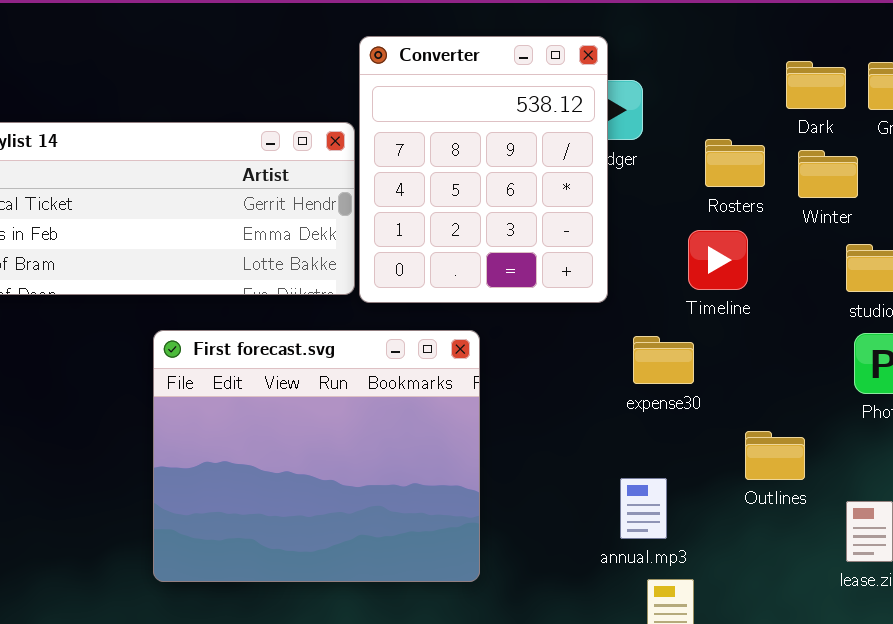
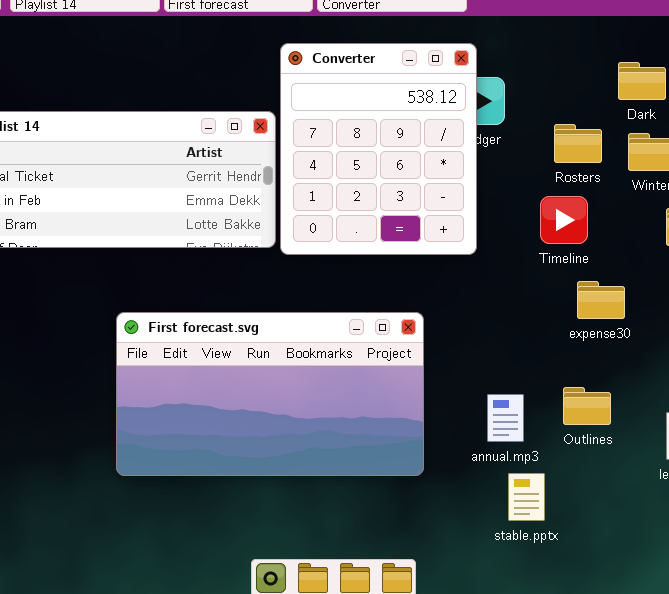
First forecast.svg: [153,330,480,582] -> [116,312,424,476], resized
expense30: [633,336,694,384] -> [577,281,625,319], moved
Outlines: [745,431,805,480] -> [563,387,611,425], moved

